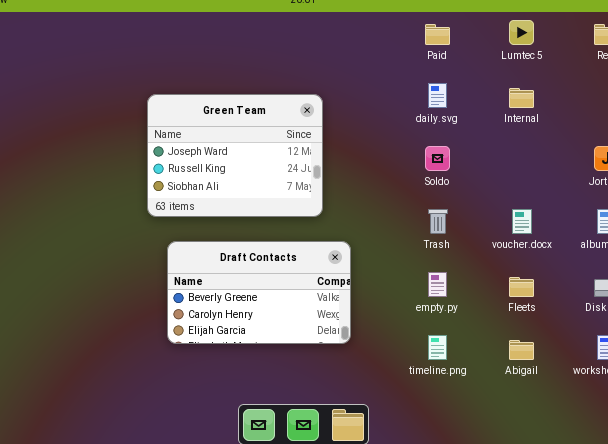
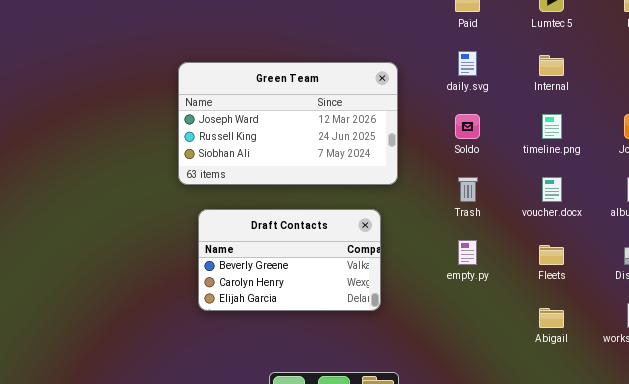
Green Team: [147,94,323,217] -> [178,62,398,185], resized
timeline.png: [428,335,447,360] -> [542,114,562,139], moved

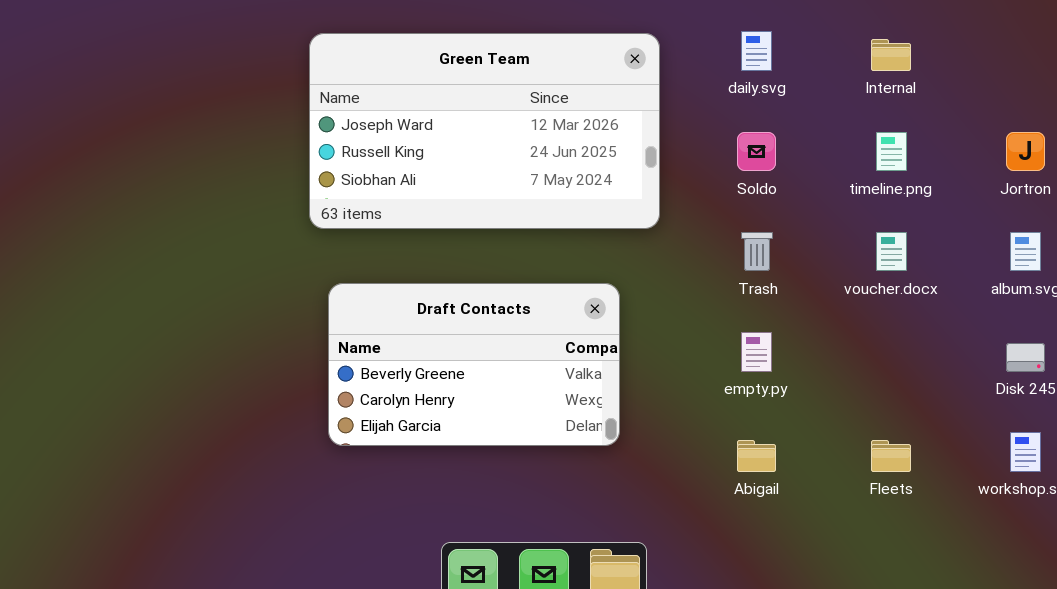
Green Team: [178,62,398,185] -> [309,33,660,229], moved
Fleets: [539,245,564,265] -> [871,440,911,472], moved
Abigail: [539,308,564,328] -> [737,440,776,472], moved

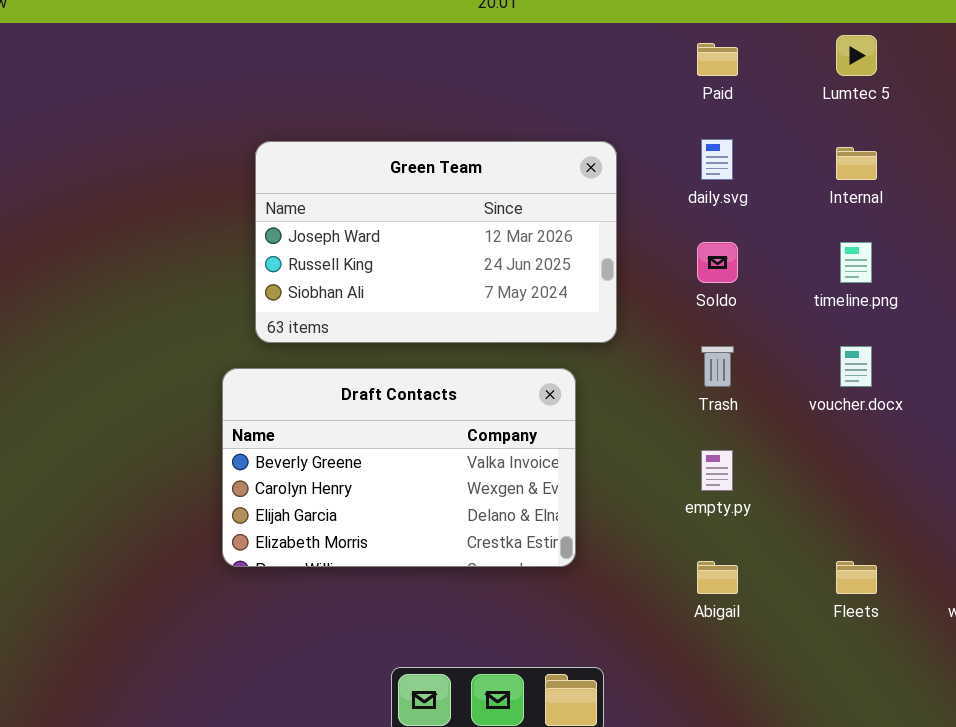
Draft Contacts: [328,283,620,446] -> [222,368,576,567], resized

